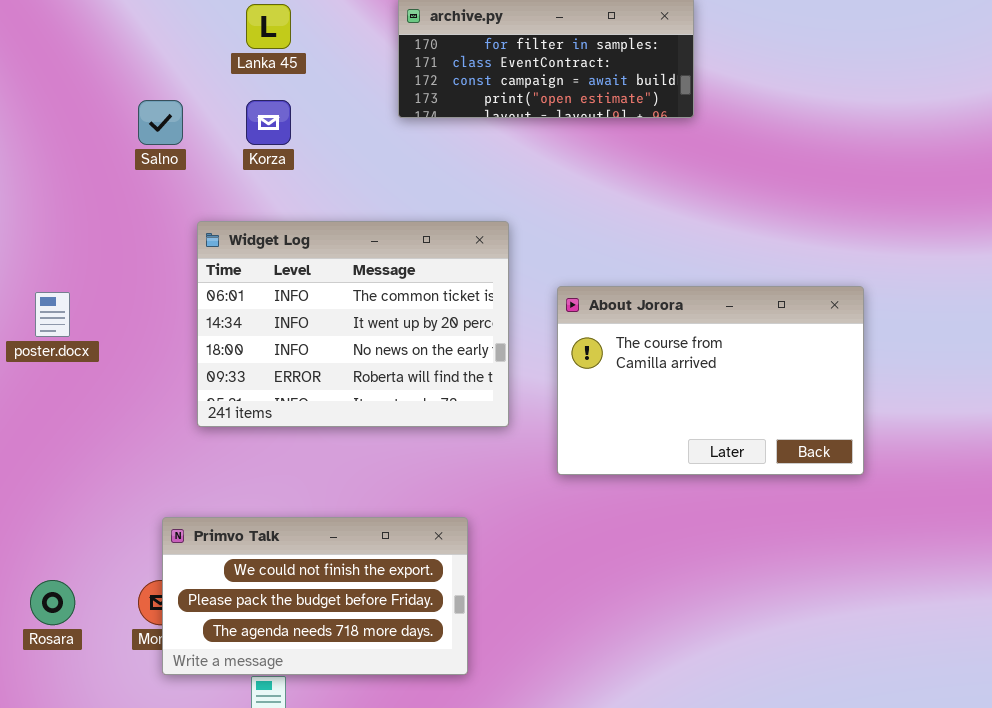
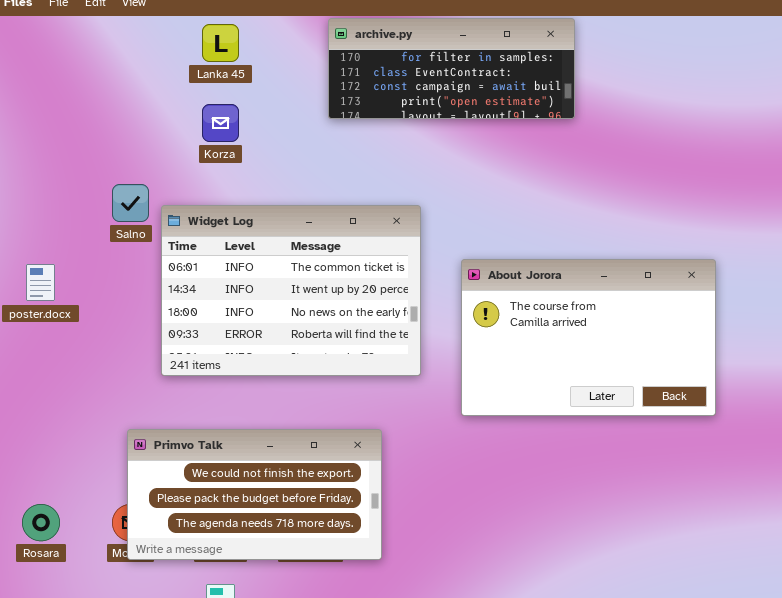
Salno: [138,100,183,145] -> [112,184,149,222], moved
Primvo Talk: [162,517,468,675] -> [127,429,382,560], moved

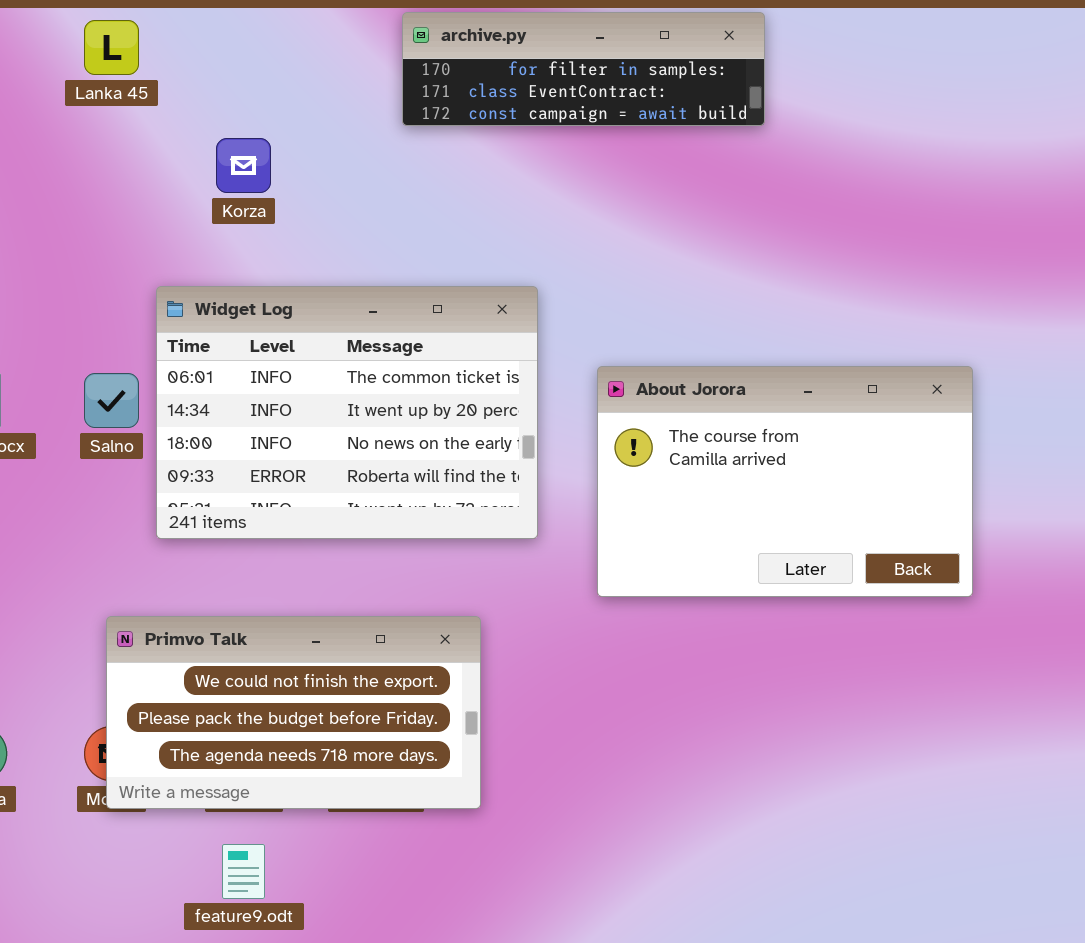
archive.py: [328,18,575,119] -> [402,12,765,126], resized
Lanka 45: [202,24,239,62] -> [84,20,139,75], moved
Salno: [112,184,149,222] -> [84,373,139,428], moved

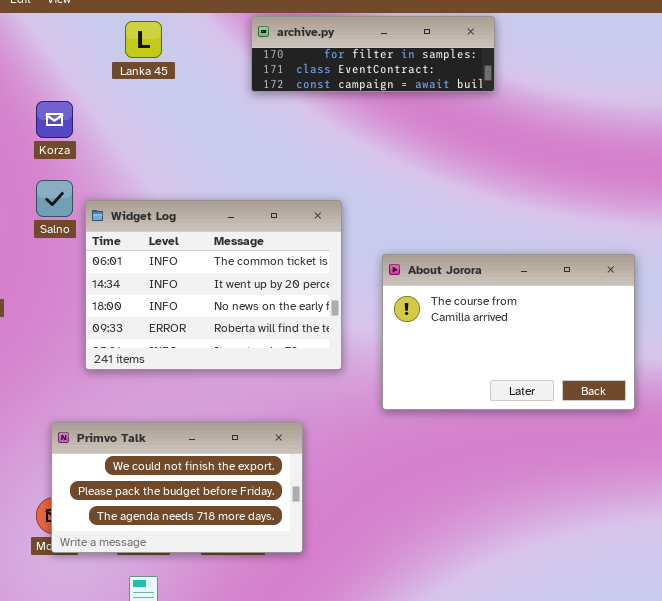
Lanka 45: [84,20,139,75] -> [125,21,162,58], moved
Korza: [216,138,271,193] -> [36,101,73,138], moved
Salno: [84,373,139,428] -> [36,180,73,217], moved

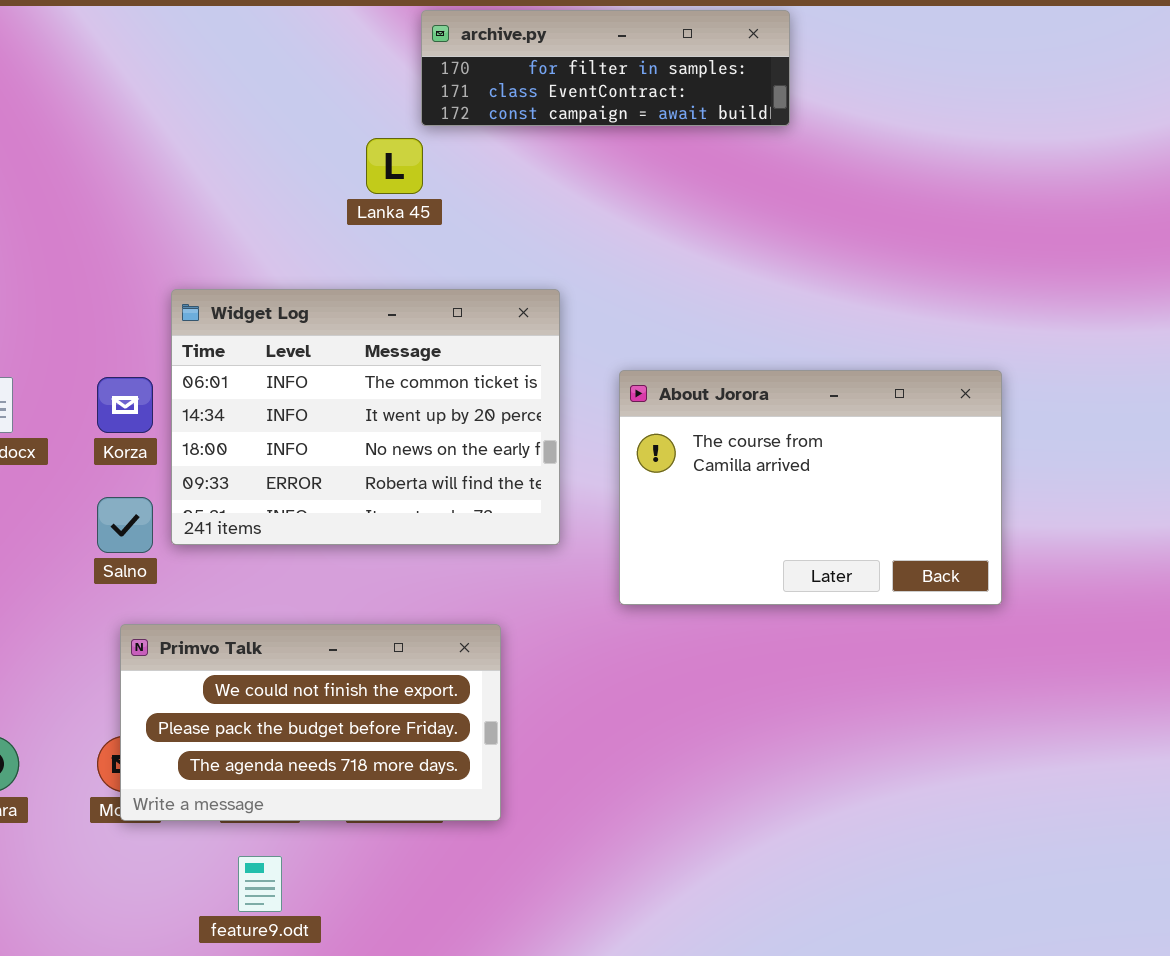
Lanka 45: [125,21,162,58] -> [366,138,423,194], moved
Korza: [36,101,73,138] -> [97,377,153,433], moved
Salno: [36,180,73,217] -> [97,497,153,553], moved

